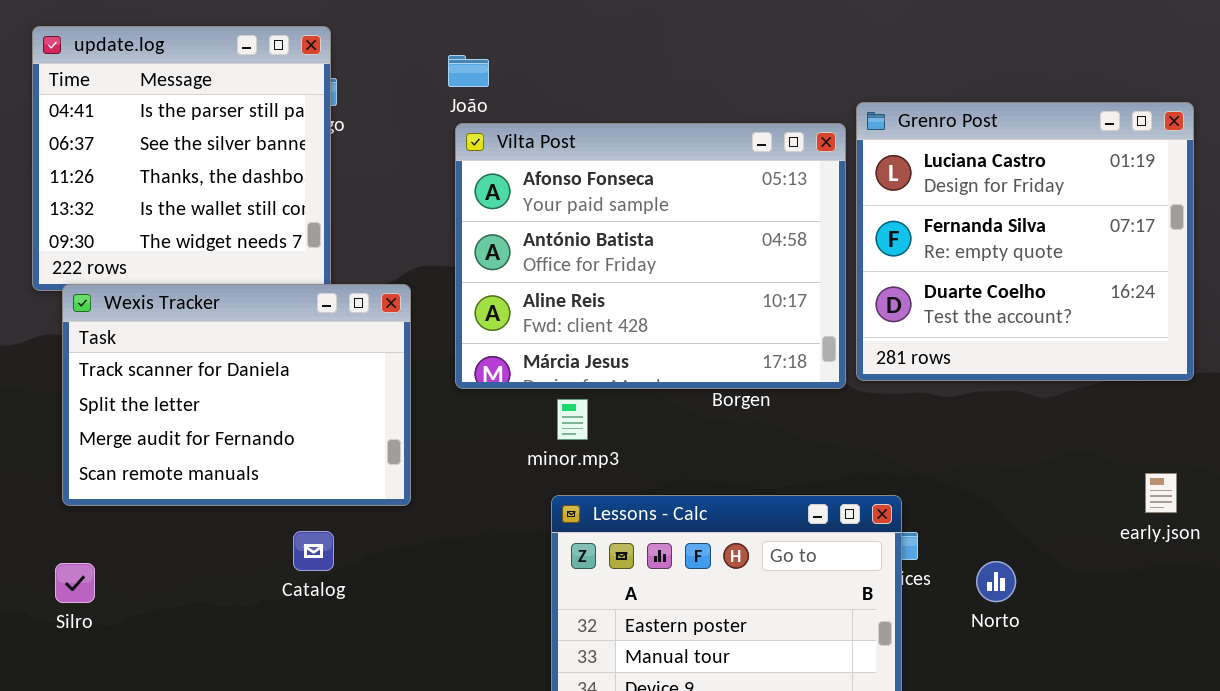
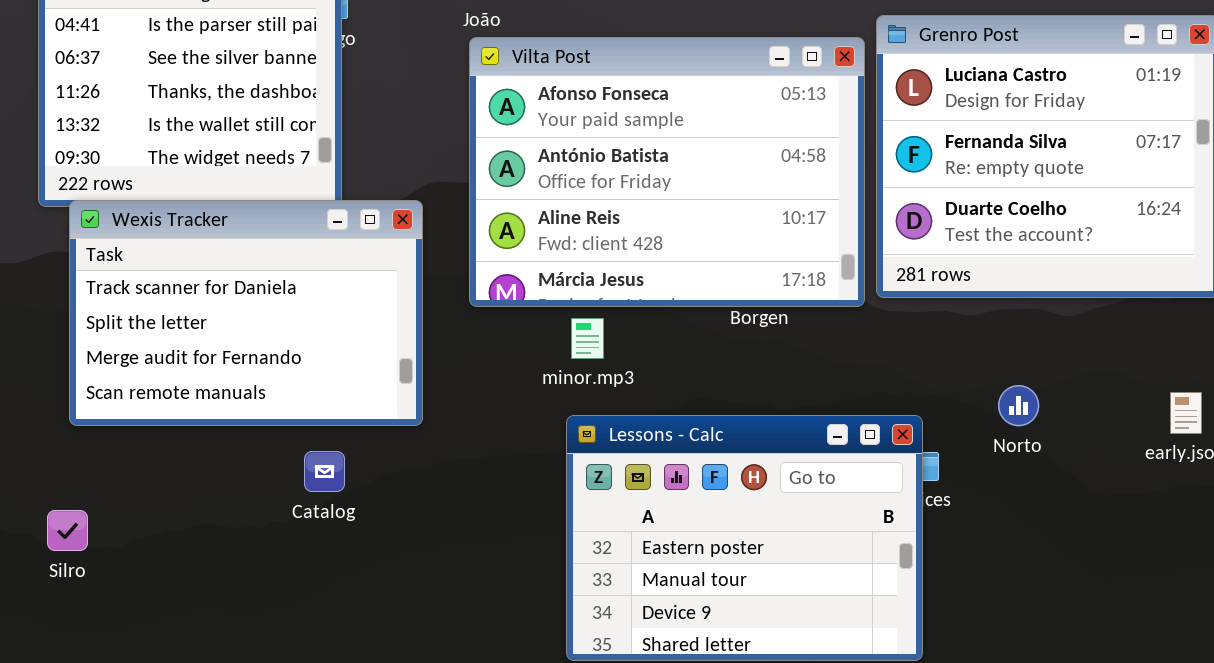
Norto: [976,561,1016,602] -> [998,385,1039,426], moved
Silro: [55,563,95,603] -> [47,510,88,551], moved

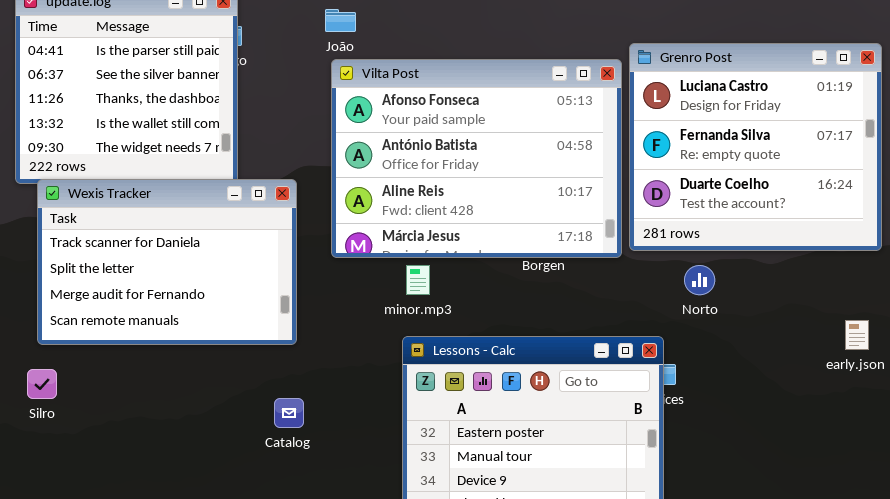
Norto: [998,385,1039,426] -> [684,265,715,295], moved
Catalog: [304,451,345,492] -> [274,398,304,428], moved
Silro: [47,510,88,551] -> [27,369,57,399], moved

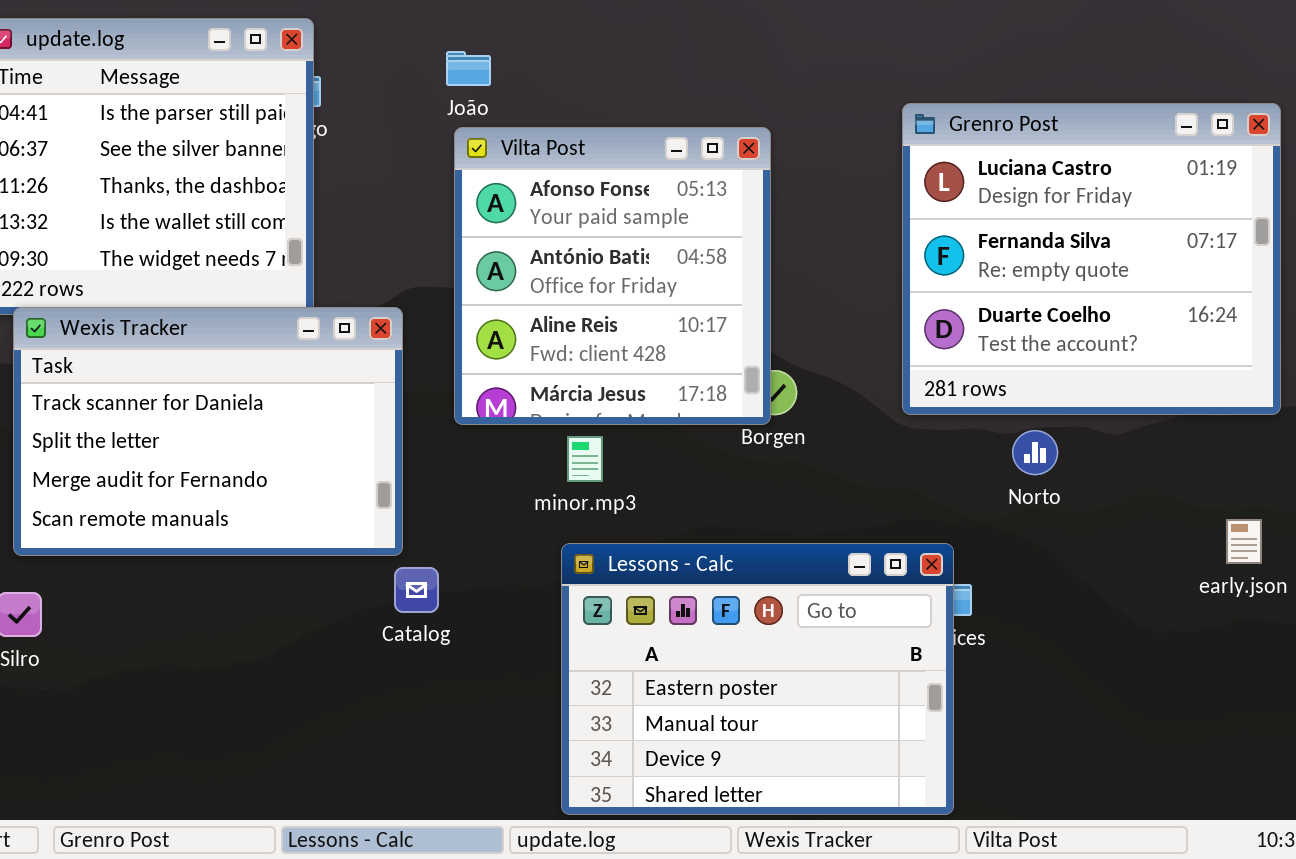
Vilta Post: [331,59,622,258] -> [454,127,771,425], resized
Norto: [684,265,715,295] -> [1012,430,1058,475], moved
Catalog: [274,398,304,428] -> [394,567,439,613], moved

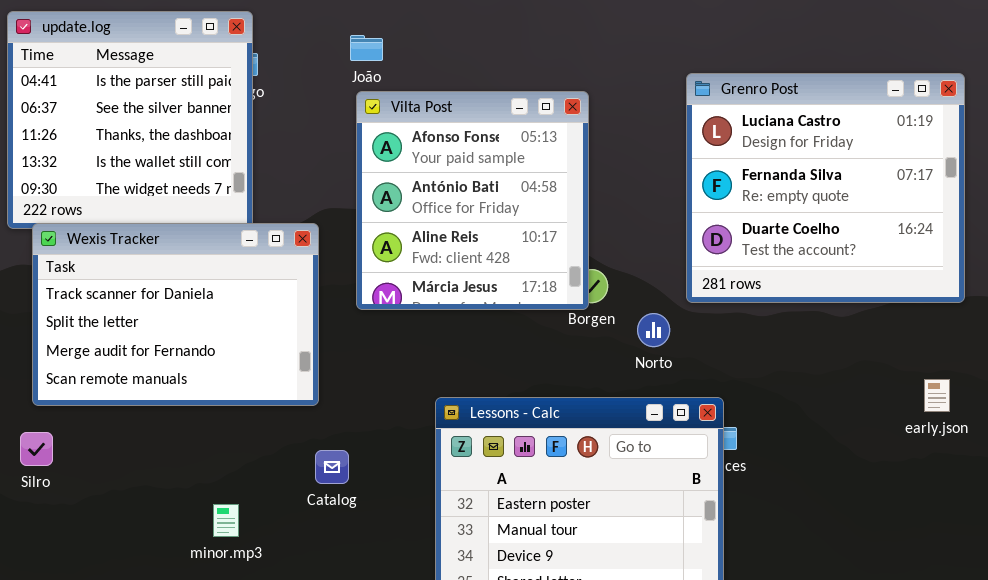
Norto: [1012,430,1058,475] -> [637,313,670,347], moved
minor.mp3: [567,436,603,482] -> [213,504,239,537], moved
Catalog: [394,567,439,613] -> [315,450,349,484], moved

